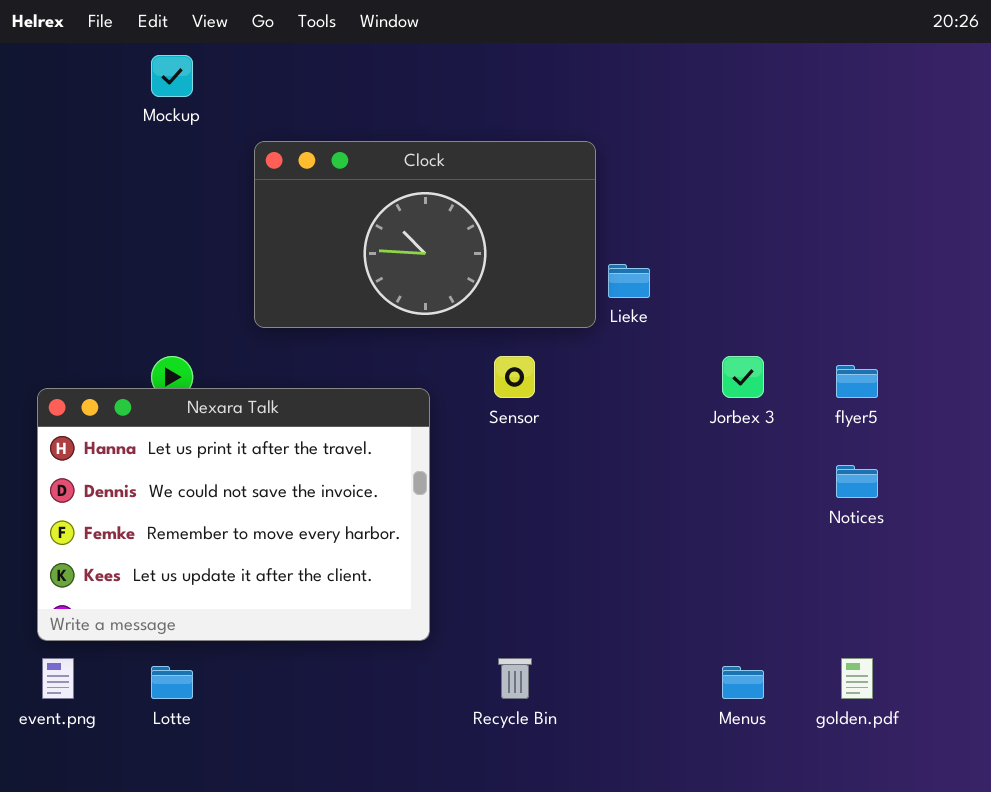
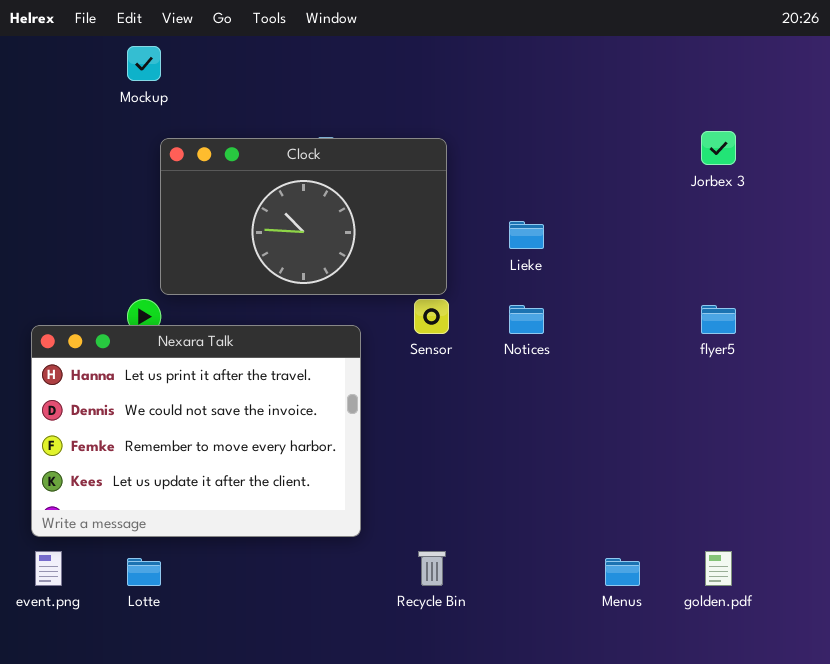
Clock: [254,141,596,328] -> [160,138,447,295], moved
Jorbex 3: [722,356,764,398] -> [701,131,736,165], moved
Notices: [836,465,878,498] -> [509,305,544,334], moved

